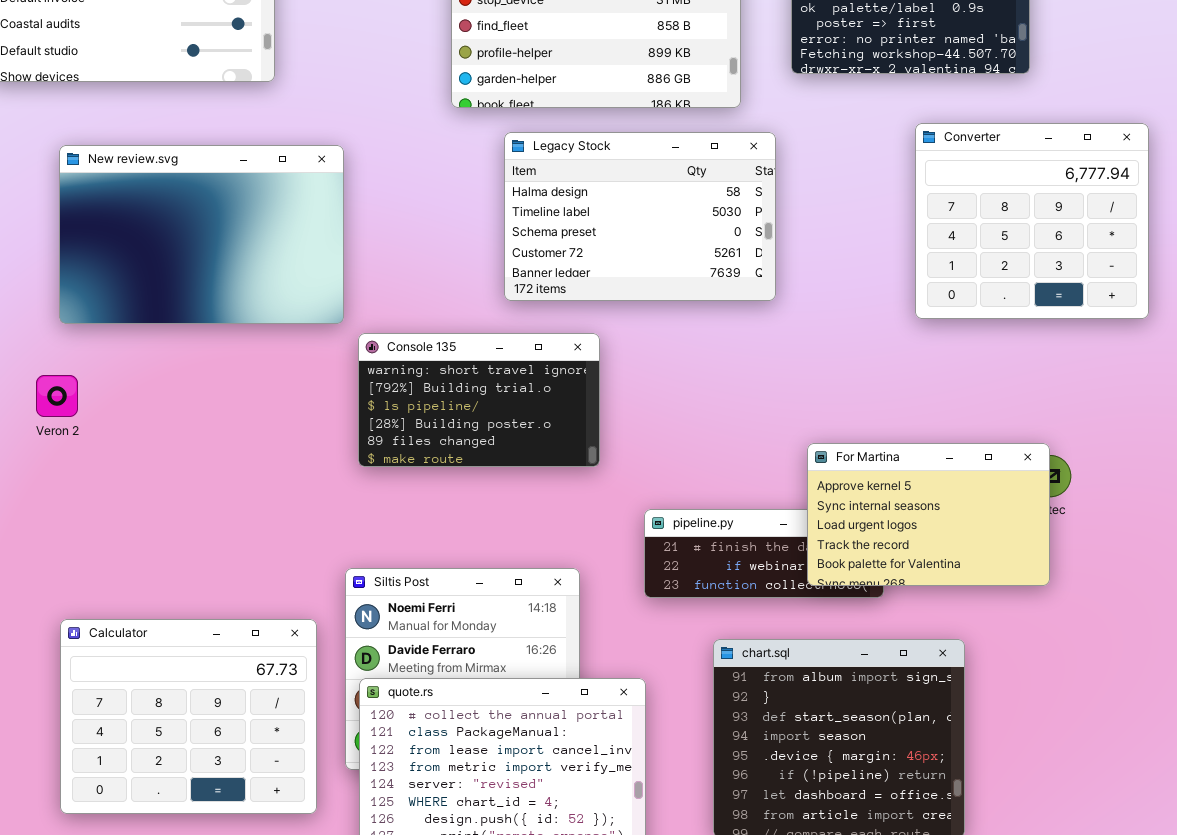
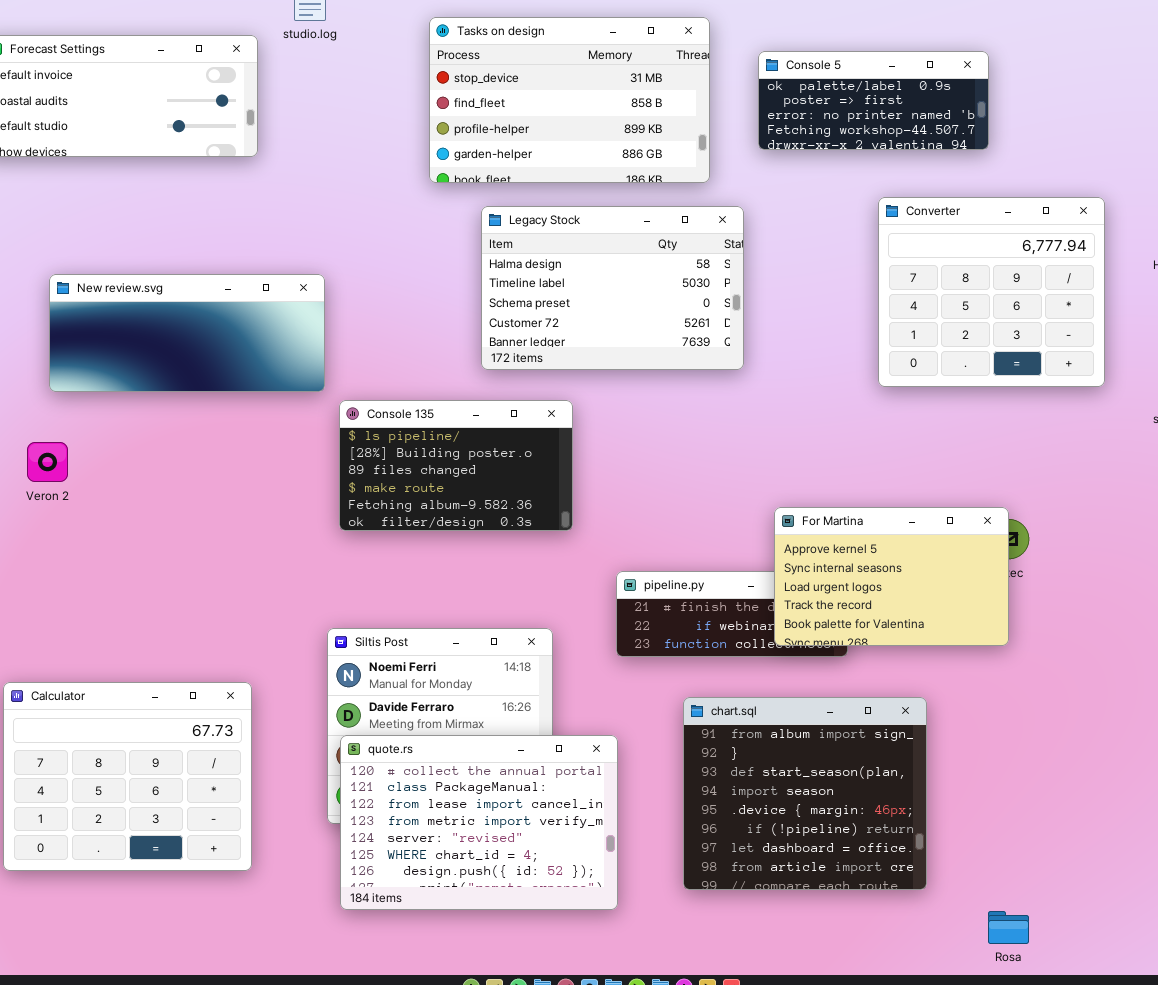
New review.svg: [59,145,344,324] -> [49,274,325,392], resized
Console 135: [358,333,600,467] -> [339,400,573,531], scrolled down 2 rows
Calculator: [60,619,317,814] -> [3,682,252,871], moved

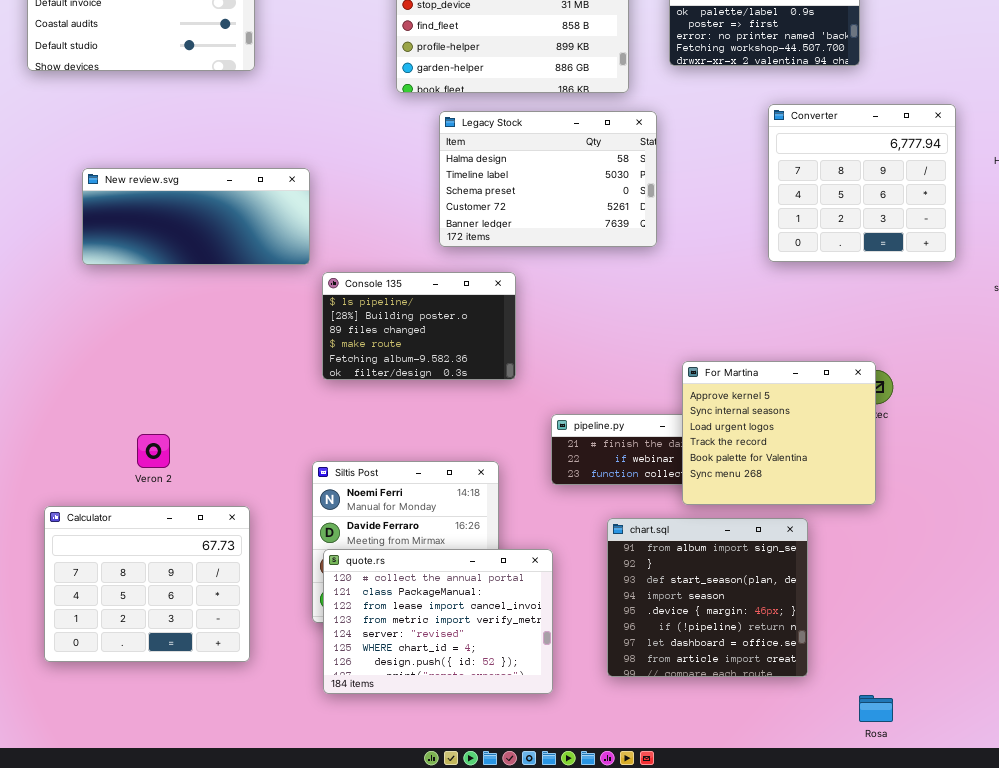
Veron 2: [27,442,68,482] -> [137,434,170,468], moved
For Martina: [774,507,1009,646] -> [682,361,876,505], resized

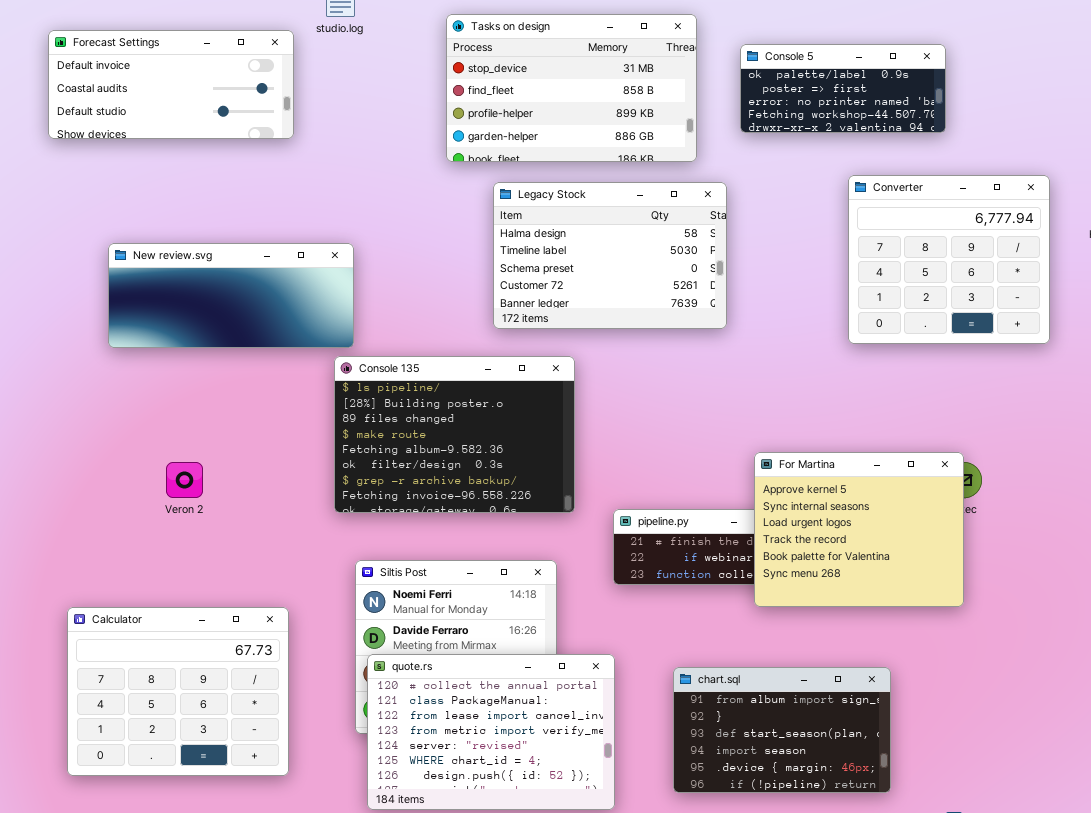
Console 135: [322,272,516,380] -> [334,356,575,513], resized
Veron 2: [137,434,170,468] -> [166,462,203,498], moved
chart.sql: [607,518,808,677] -> [673,667,891,793], resized

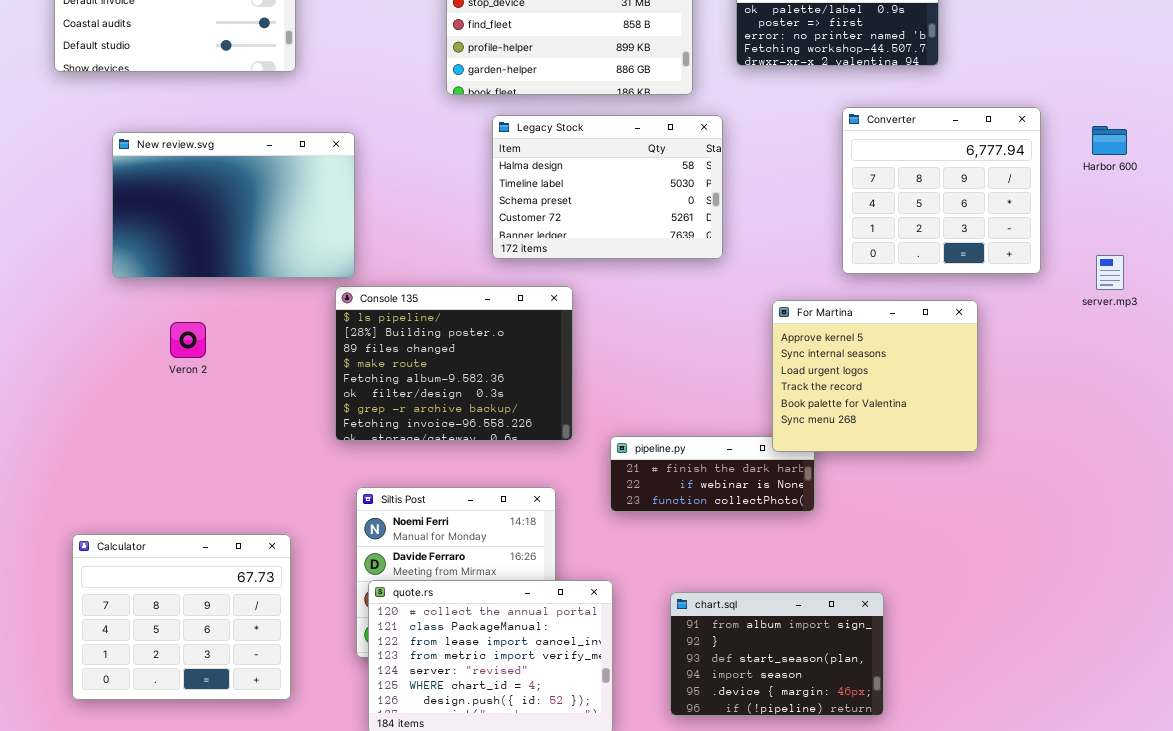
New review.svg: [108,243,354,348] -> [112,132,355,278], resized
For Martina: [754,452,964,607] -> [772,300,978,452], moved
Veron 2: [166,462,203,498] -> [170,322,206,358], moved

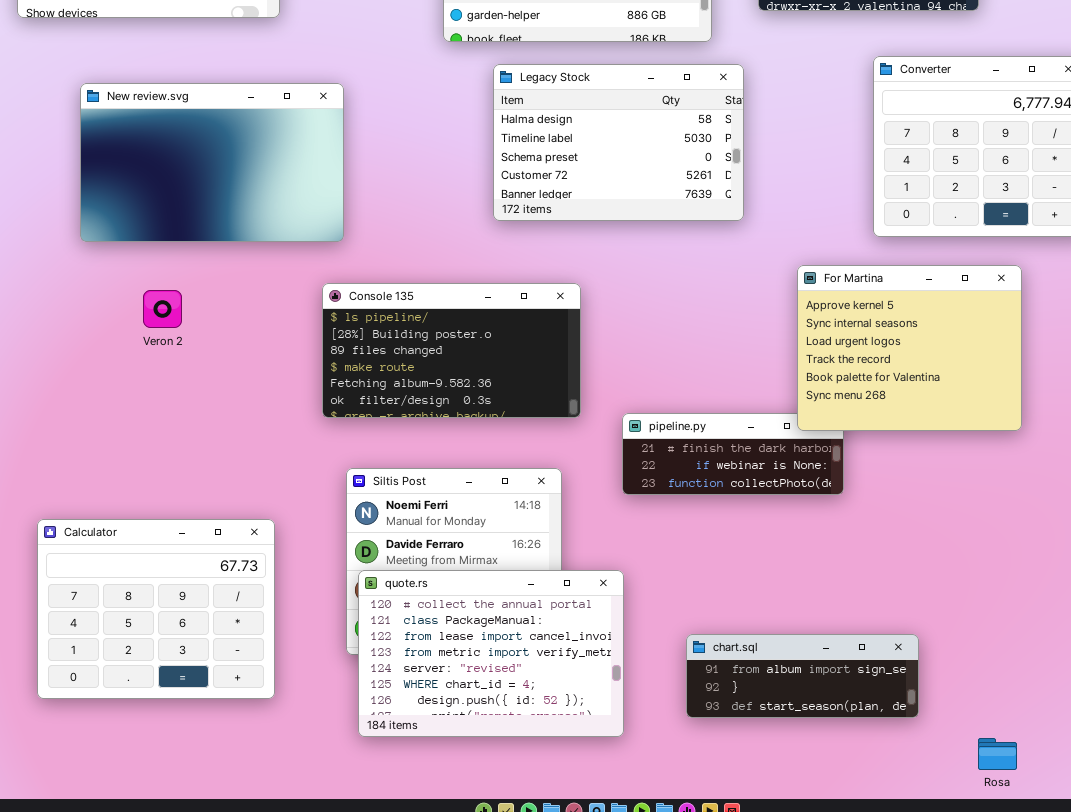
Console 135: [335,286,573,441] -> [322,283,581,418], resized
chart.sql: [670,592,884,716] -> [686,634,919,718], resized

